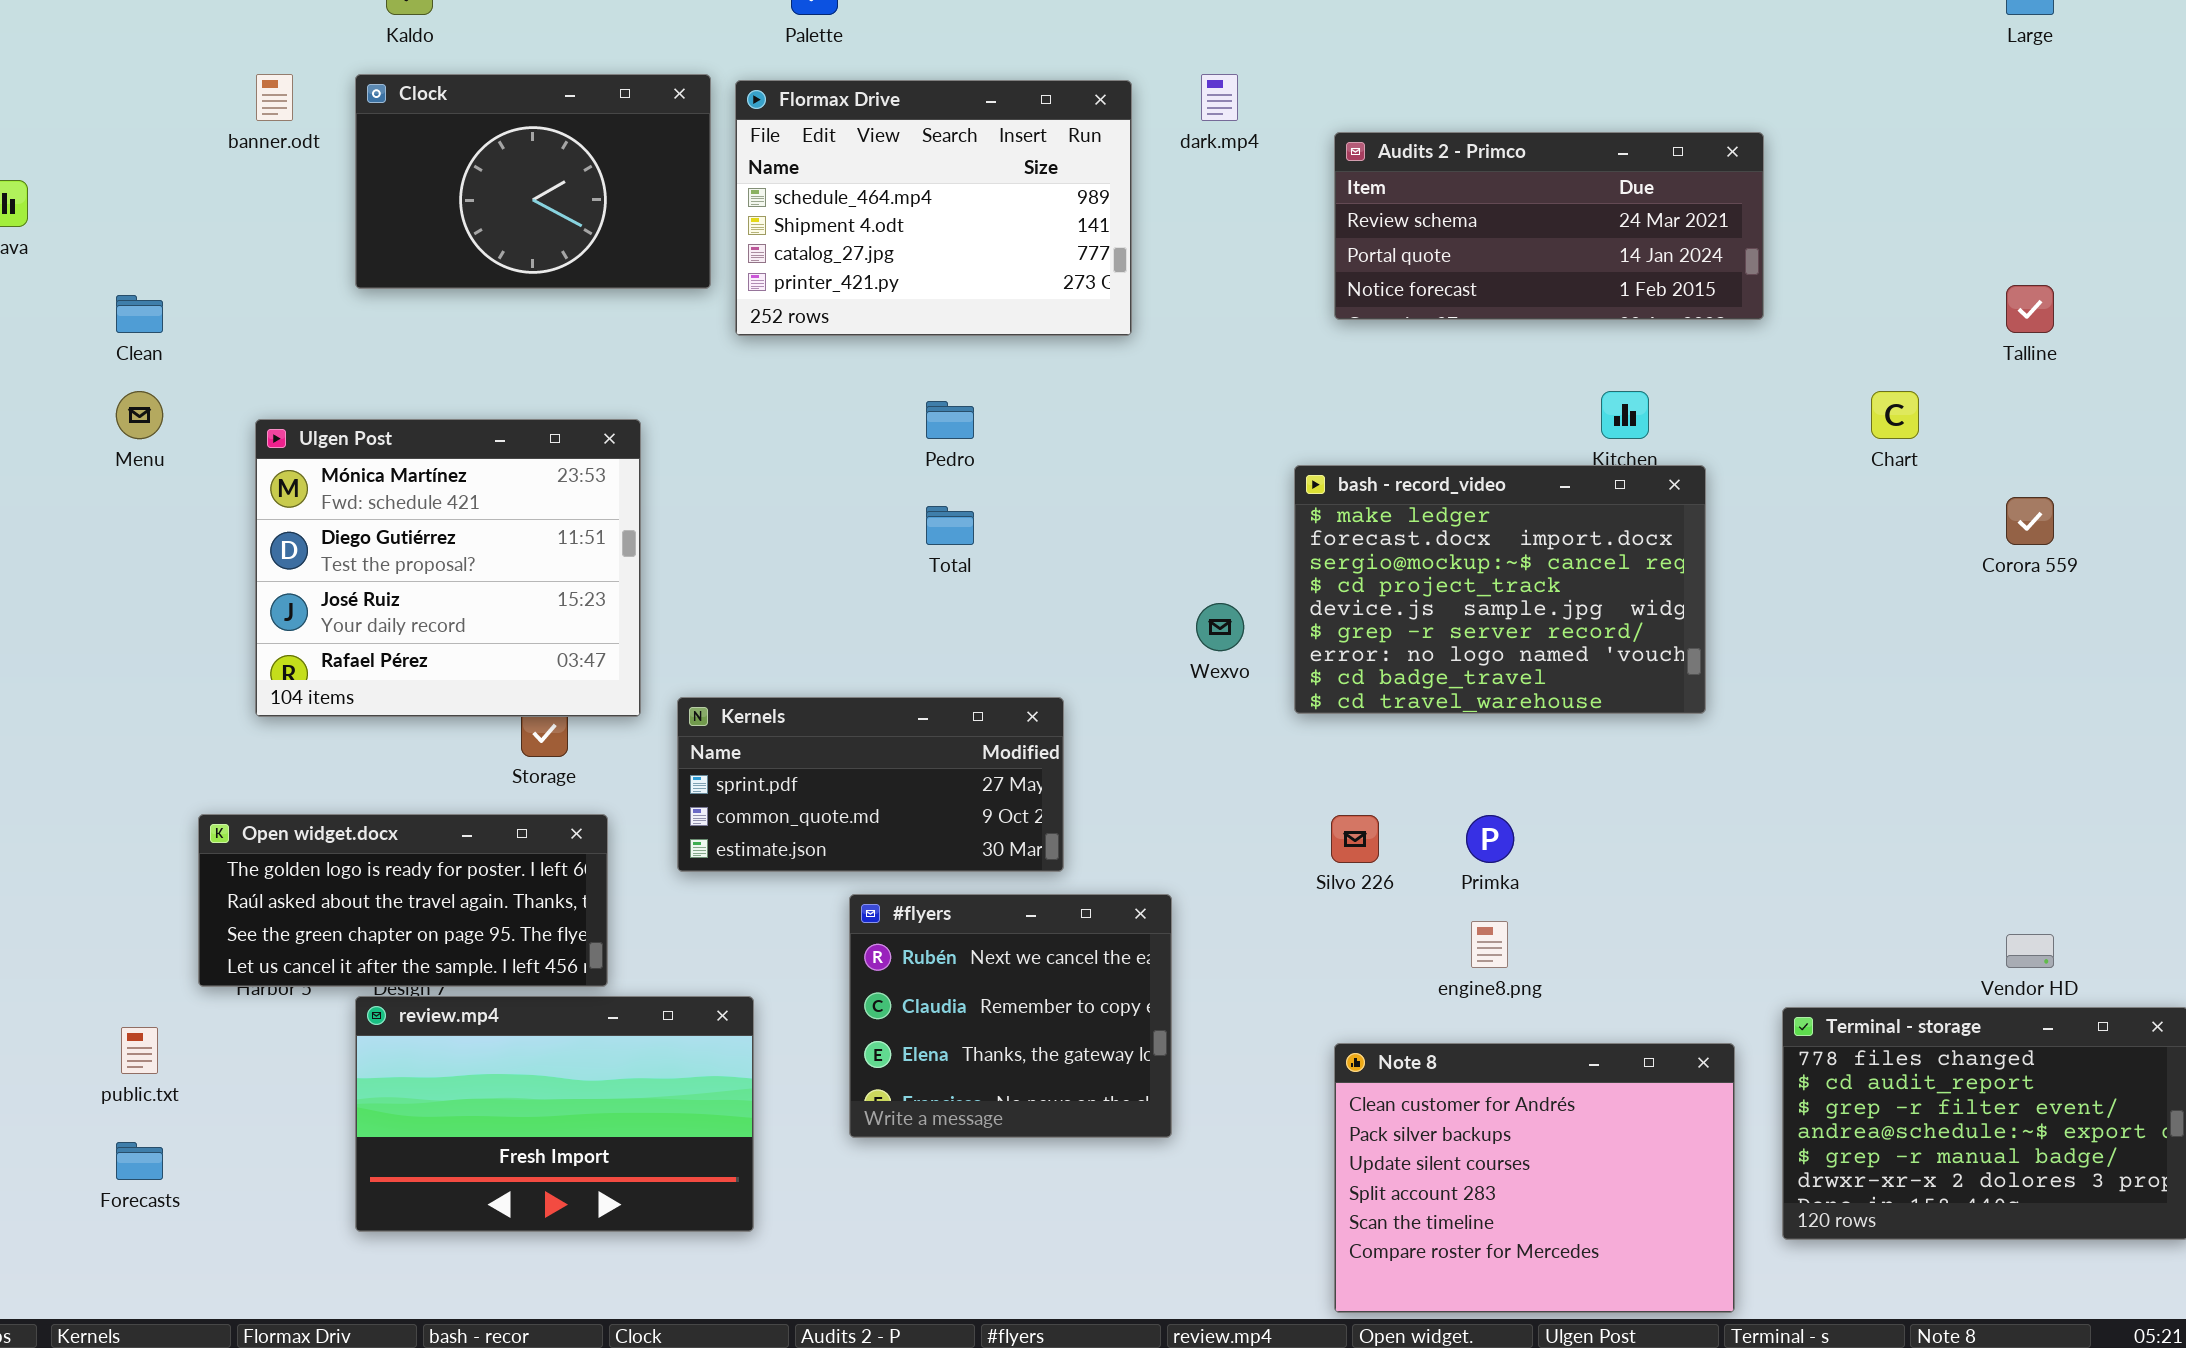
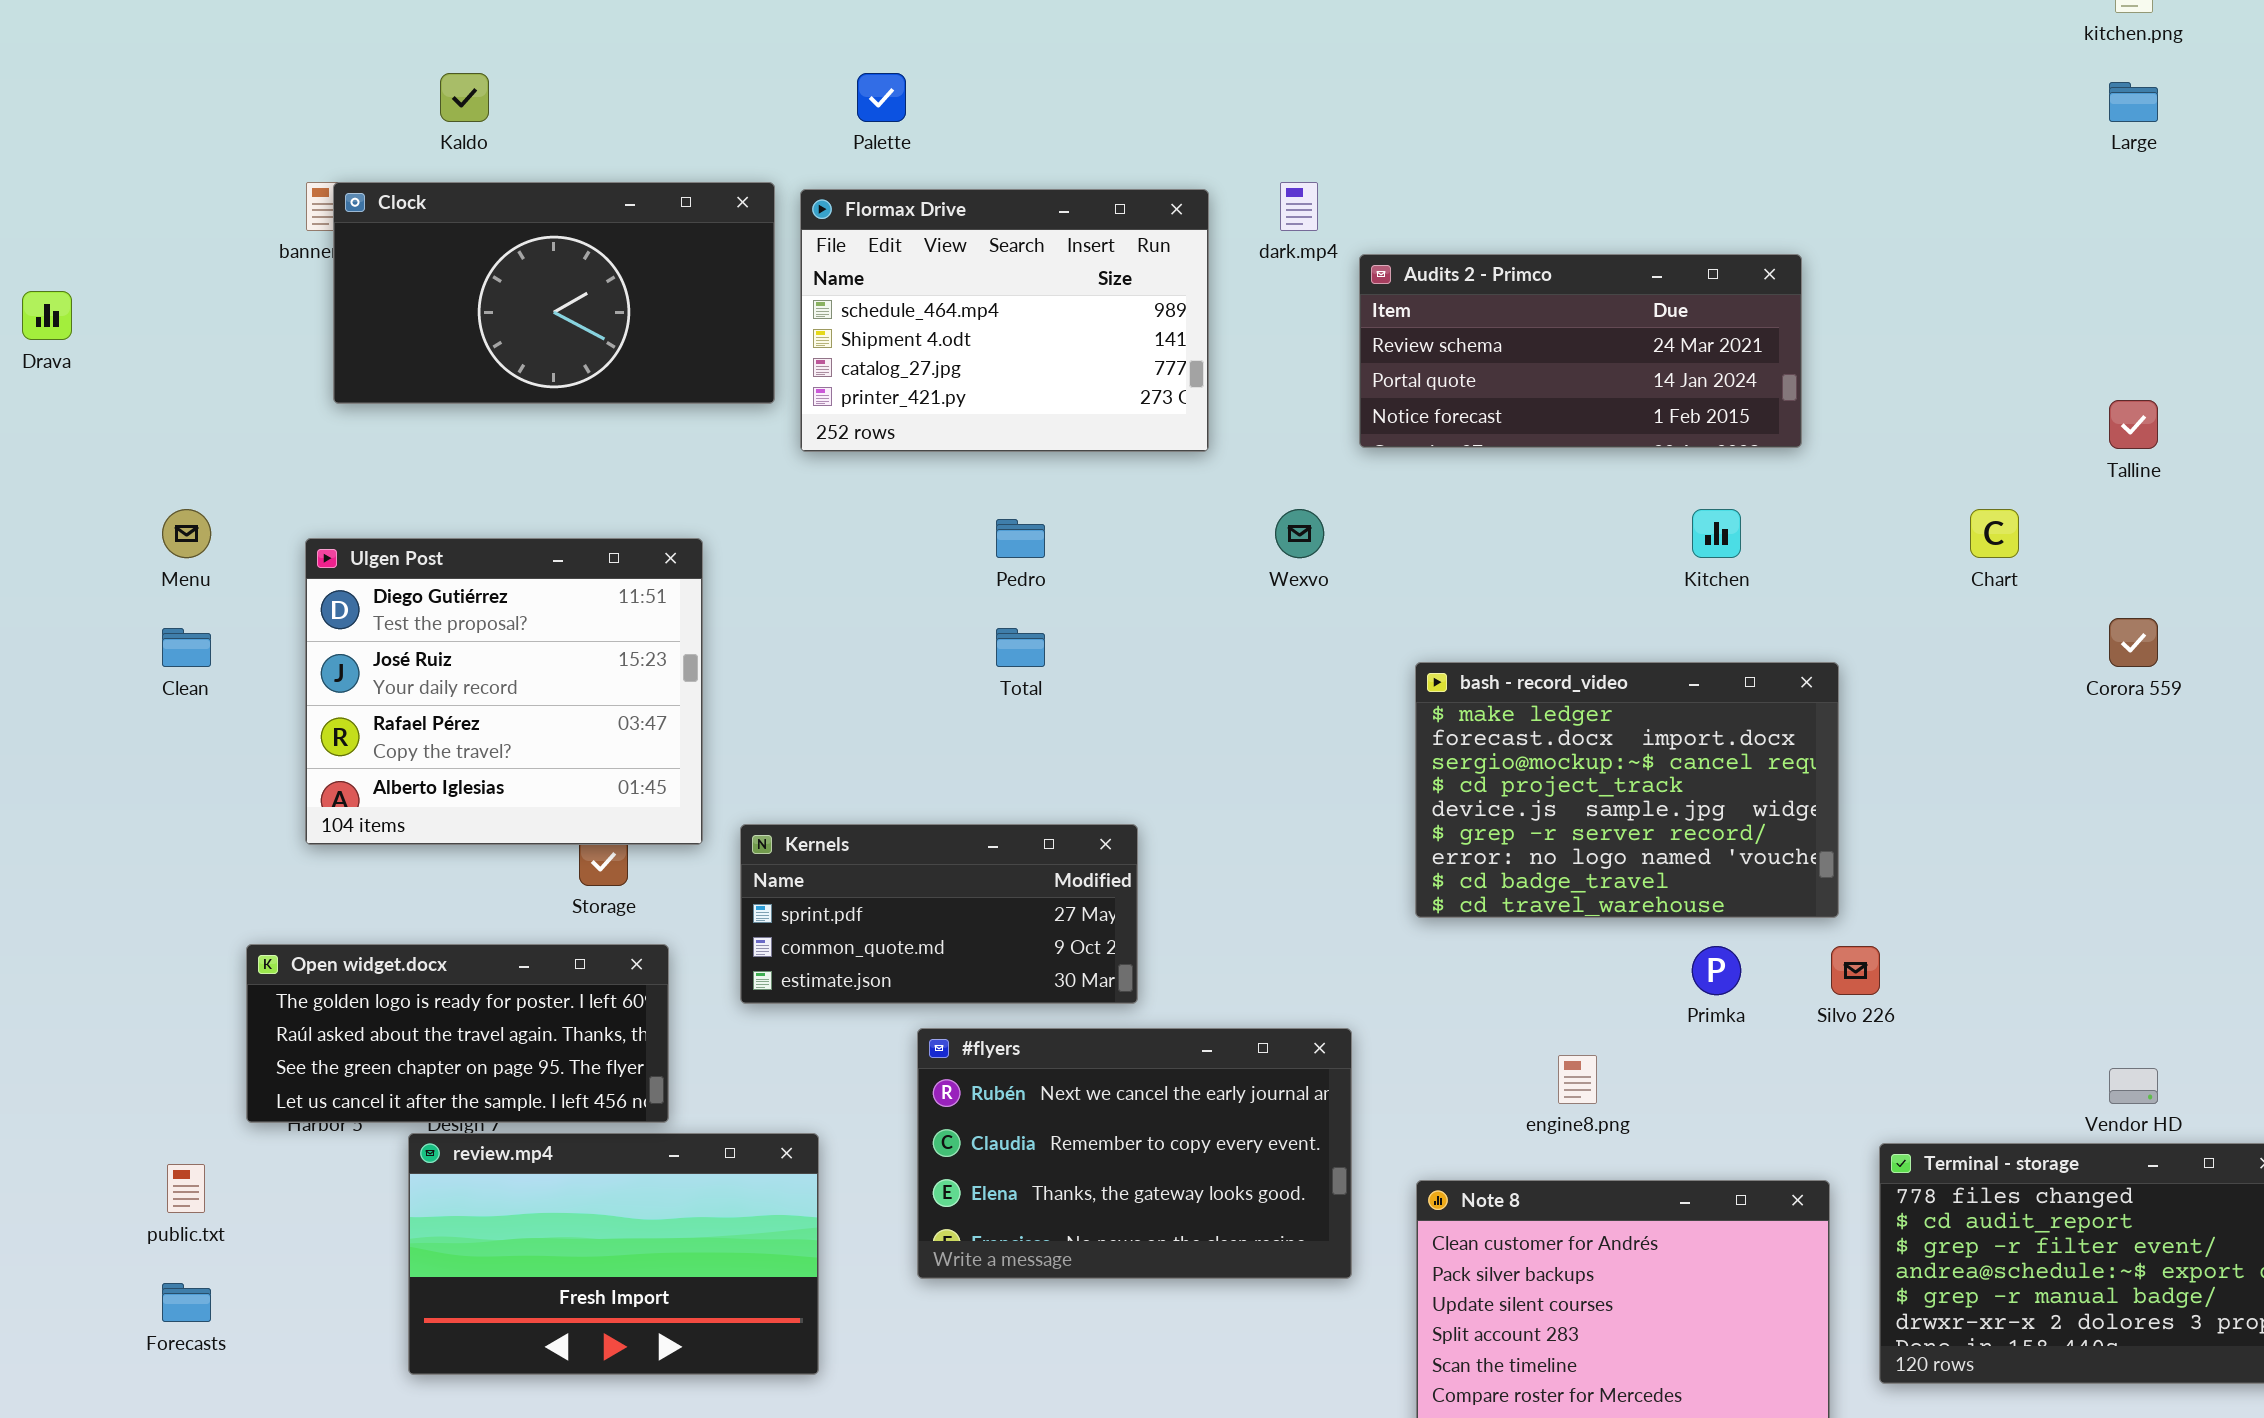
Clock: [355,74,711,289] -> [333,182,775,404], resized
Audits 2 - Primco: [1334,132,1764,320] -> [1359,254,1802,448], moved
Clean: [116,295,163,333] -> [162,628,211,667], moved
Ulgen Post: [255,419,641,717] -> [305,538,703,845], scrolled down 1 row
bash - record_video: [1294,465,1706,714] -> [1415,662,1839,918], moved
Wexvo: [1196,603,1244,651] -> [1275,509,1324,558], moved
Silvo 226: [1331,815,1379,863] -> [1831,946,1880,995], moved
Primka: [1466,815,1514,863] -> [1692,946,1741,995], moved
#flyers: [849,894,1172,1138] -> [917,1028,1352,1279], resized

